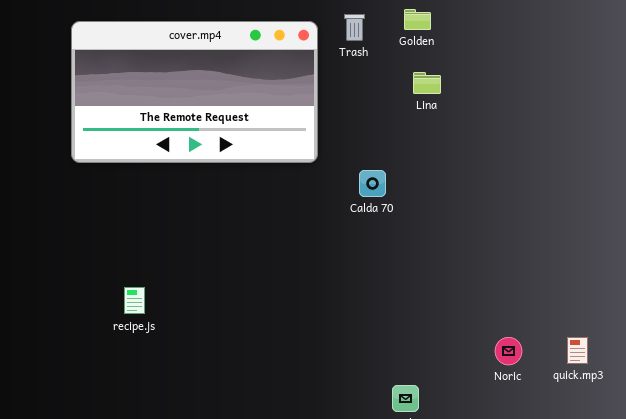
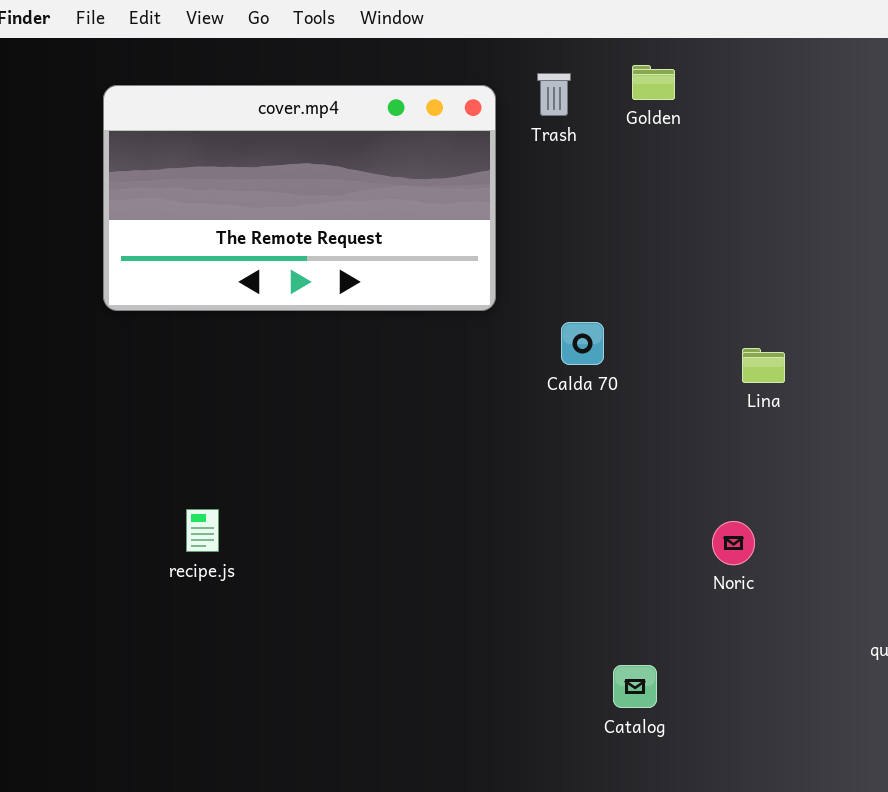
Lina: [413,72,441,94] -> [742,348,785,383], moved
Noric: [495,337,522,365] -> [712,521,755,565], moved

